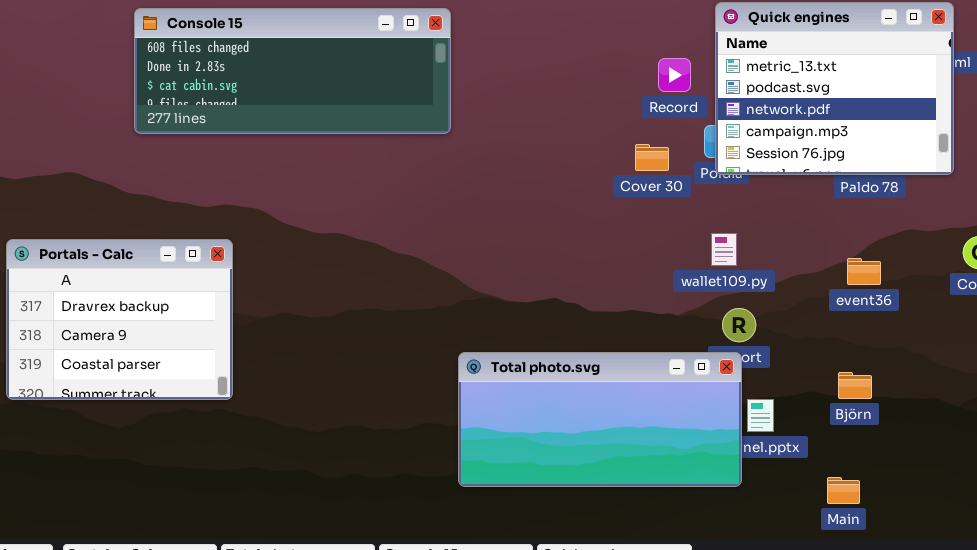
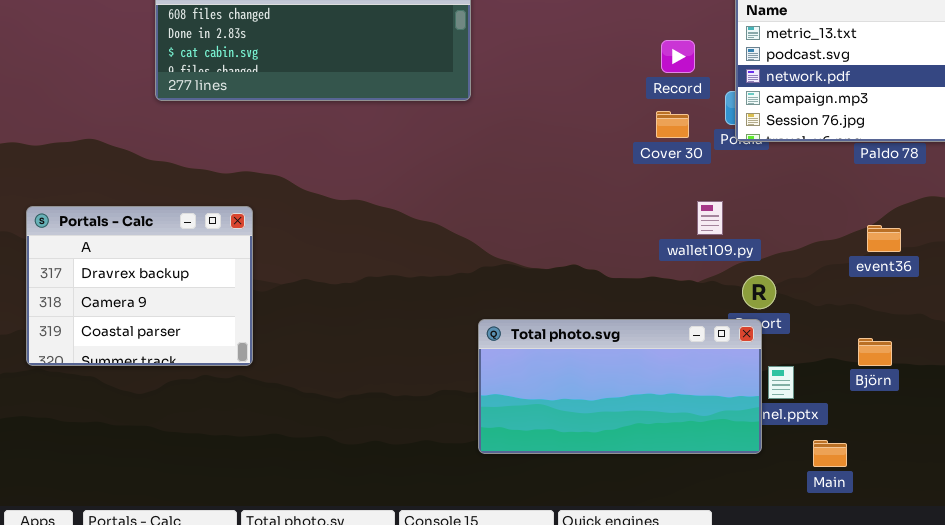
Record: [658,58,691,92] -> [661,40,695,73], moved
wallet109.py: [711,233,737,266] -> [697,201,723,235], moved
Main: [827,477,860,504] -> [813,440,847,467], moved

